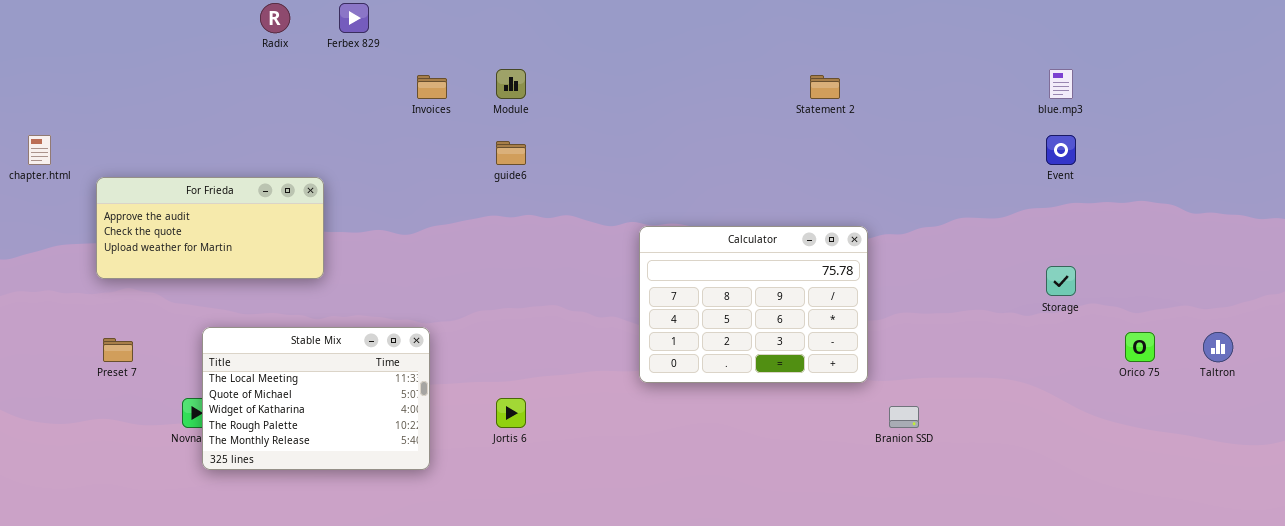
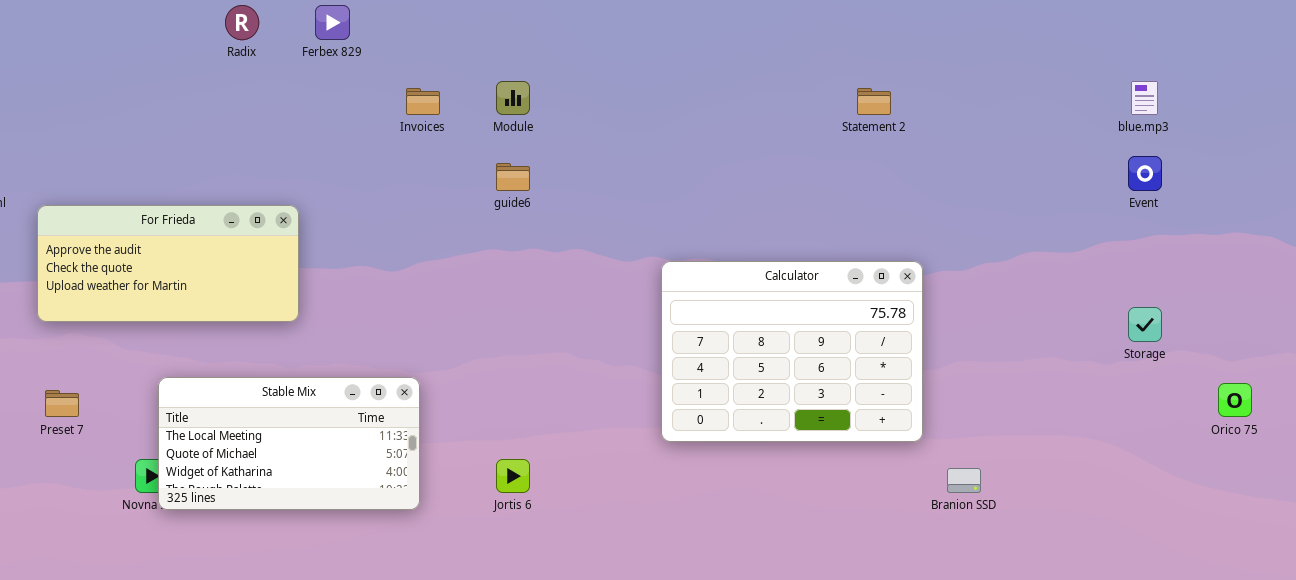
Stable Mix: [202,327,430,470] -> [158,377,420,510], resized

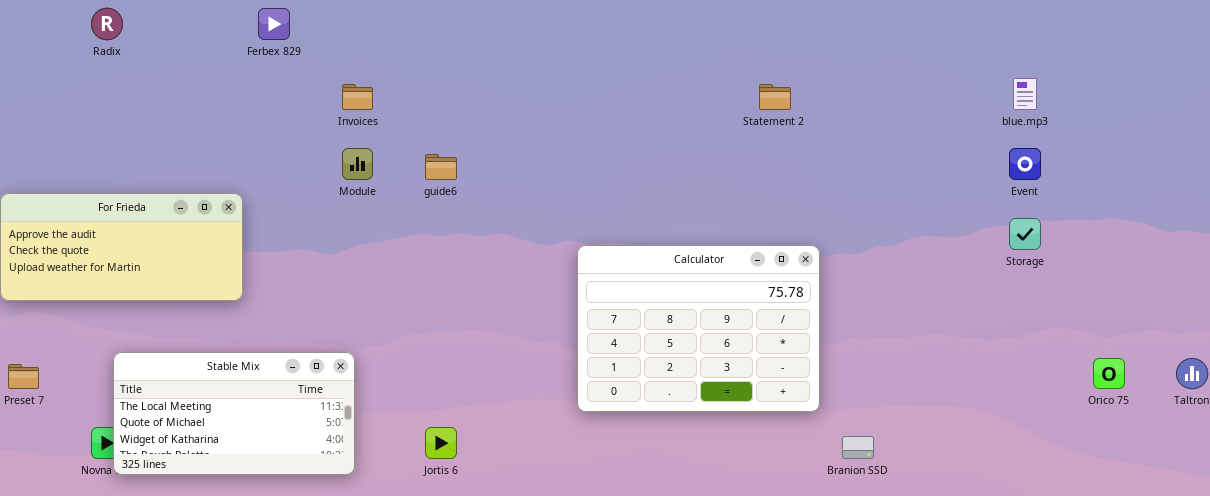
Radix: [225,5,259,40] -> [91,8,123,40], moved
Module: [496,81,530,115] -> [342,148,373,180], moved
Storage: [1128,307,1162,342] -> [1009,218,1041,250], moved

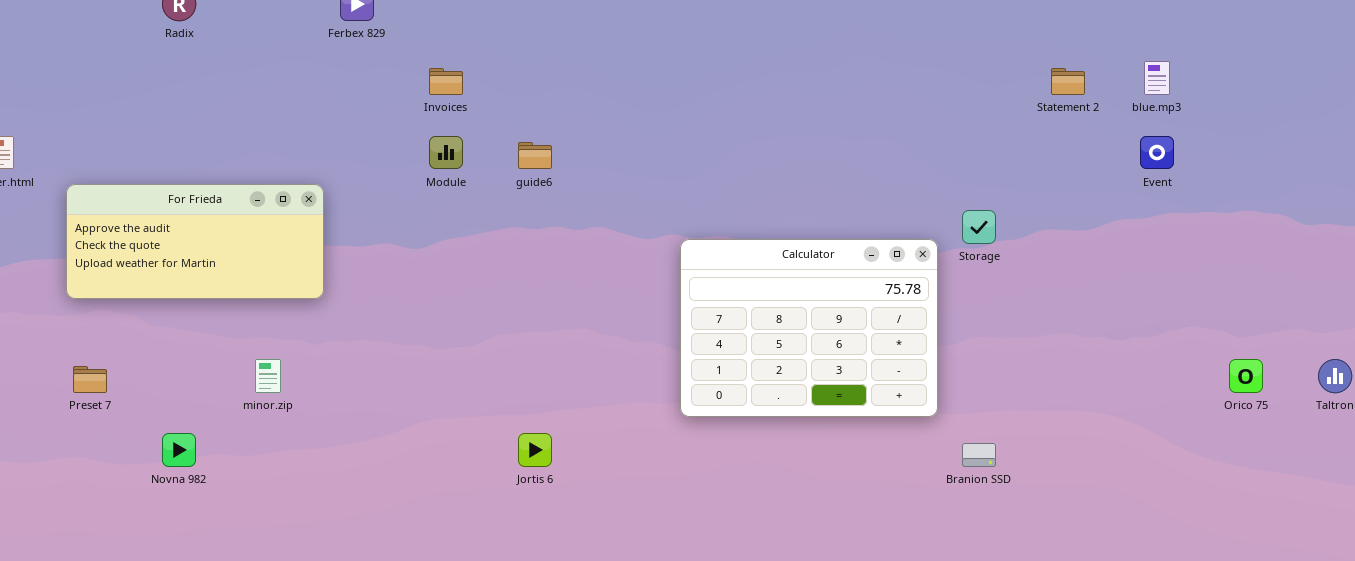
Statement 2: [759,84,791,110] -> [1051,68,1085,95], moved
Storage: [1009,218,1041,250] -> [962,210,996,244], moved
Stable Mix: [113,352,355,475] -> none, closed

